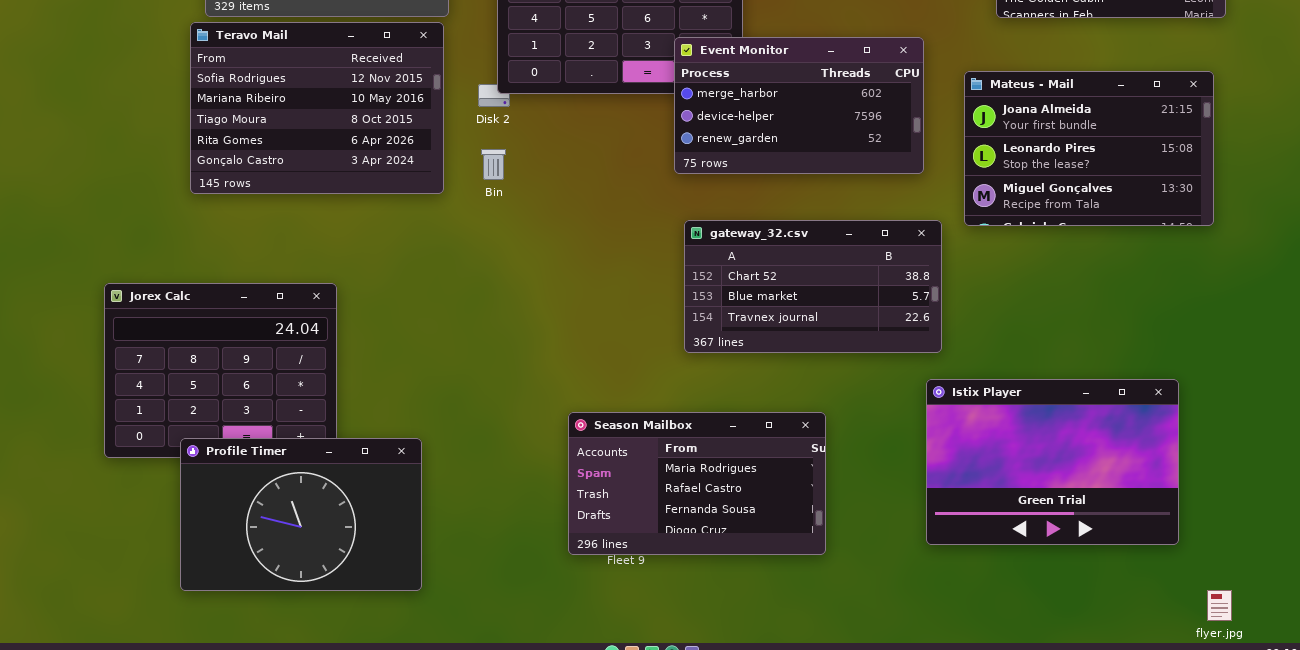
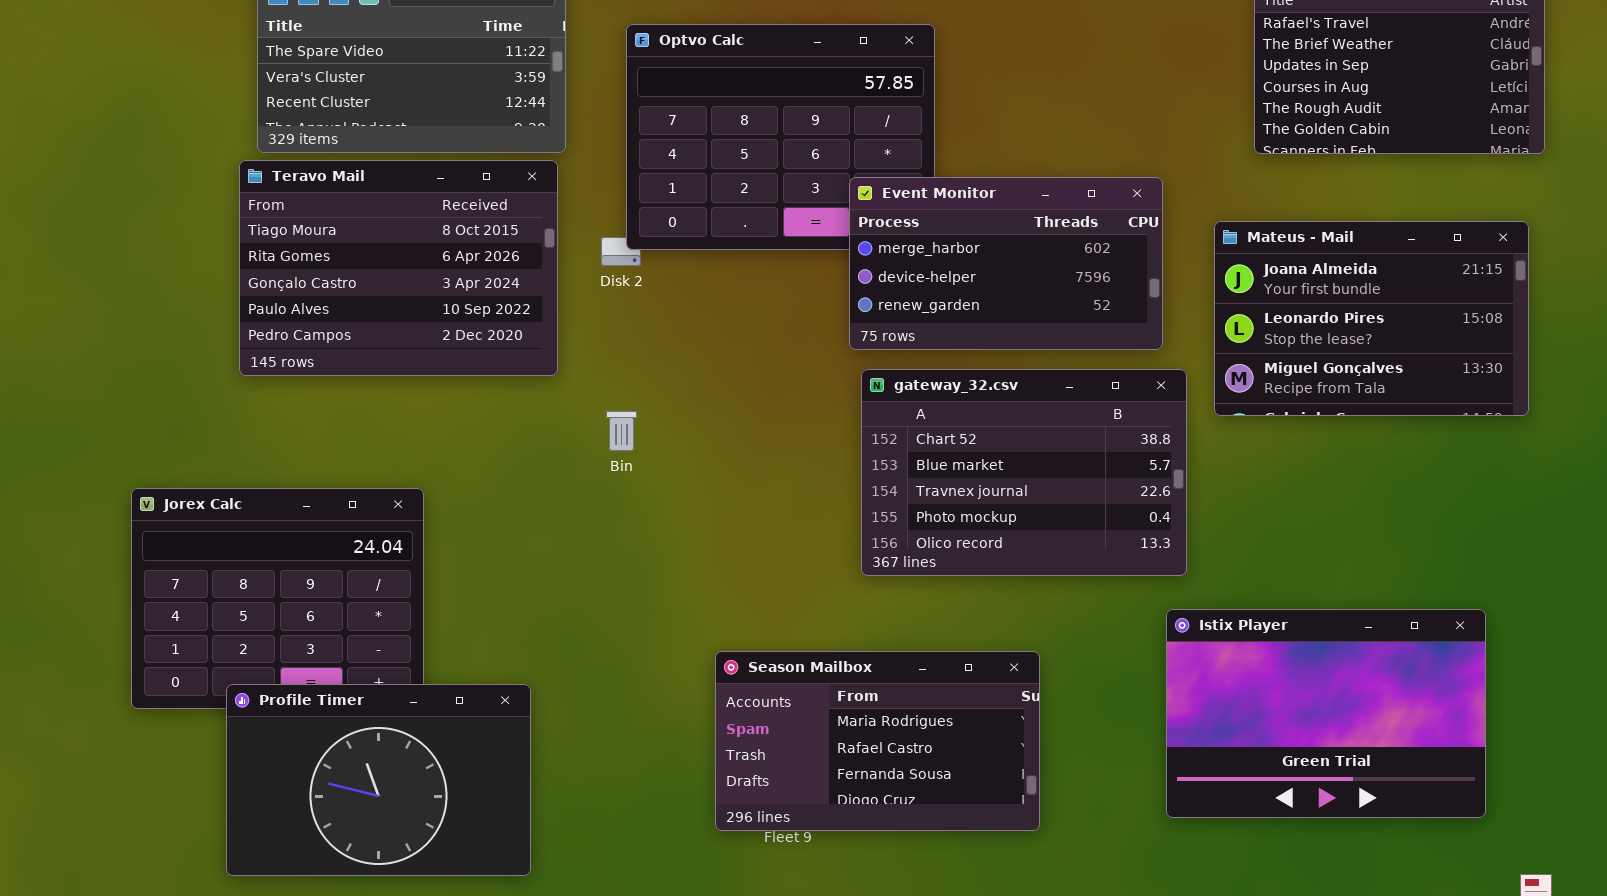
Teravo Mail: [190,22,444,194] -> [239,160,558,376], scrolled down 2 rows
Bin: [481,149,506,180] -> [606,411,637,451], moved
gateway_32.csv: [684,220,942,353] -> [861,369,1187,576], resized

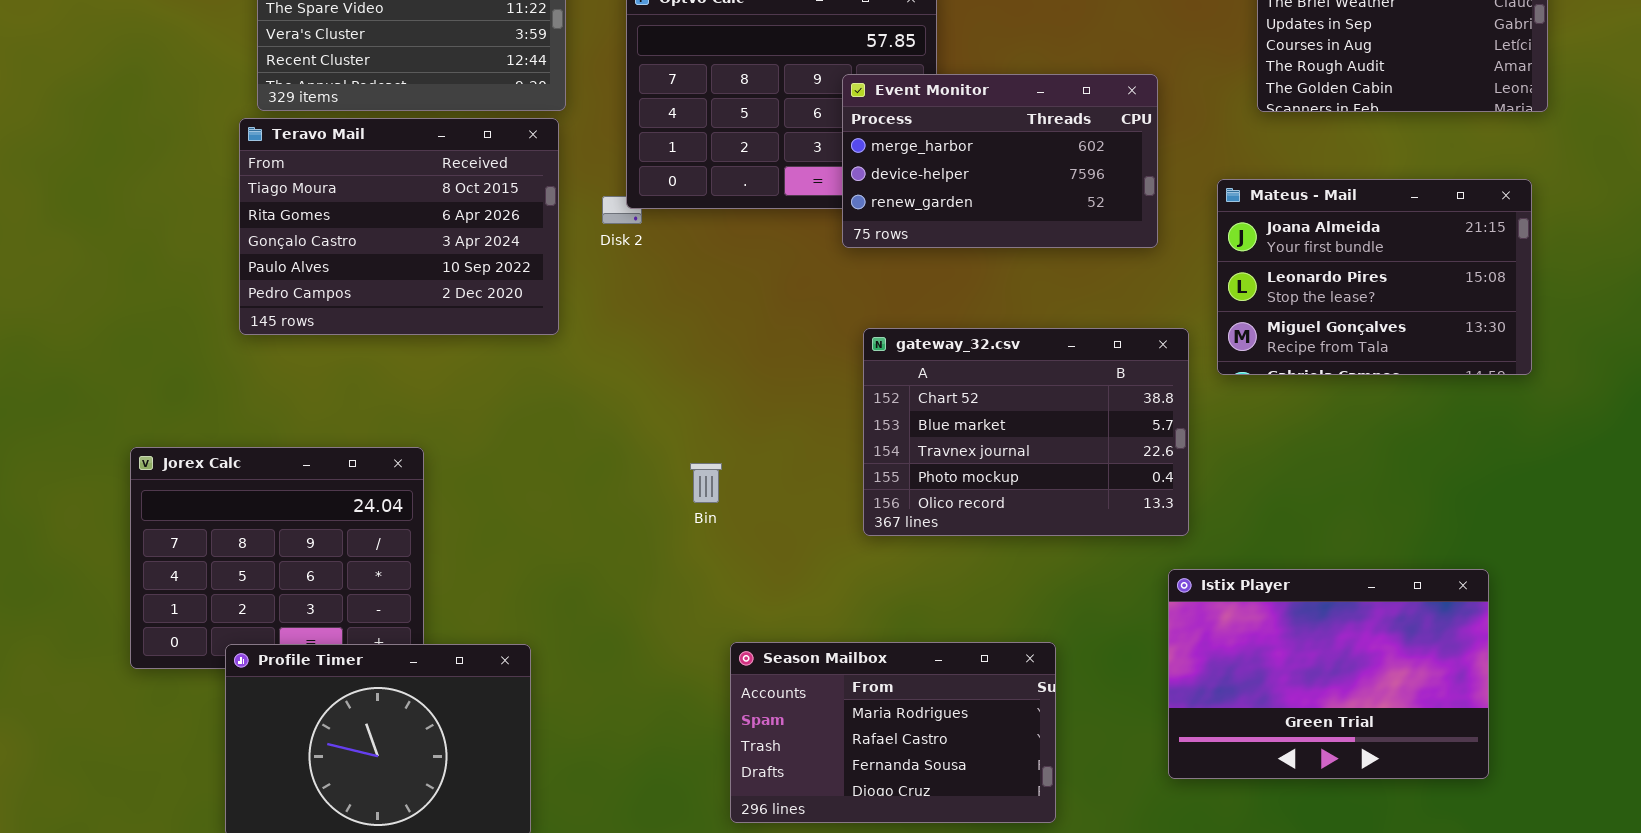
Event Monitor: [849,177,1163,350] -> [842,74,1158,248], moved
Bin: [606,411,637,451] -> [690,463,722,503], moved
Season Mailbox: [715,651,1040,831] -> [730,642,1056,823], moved

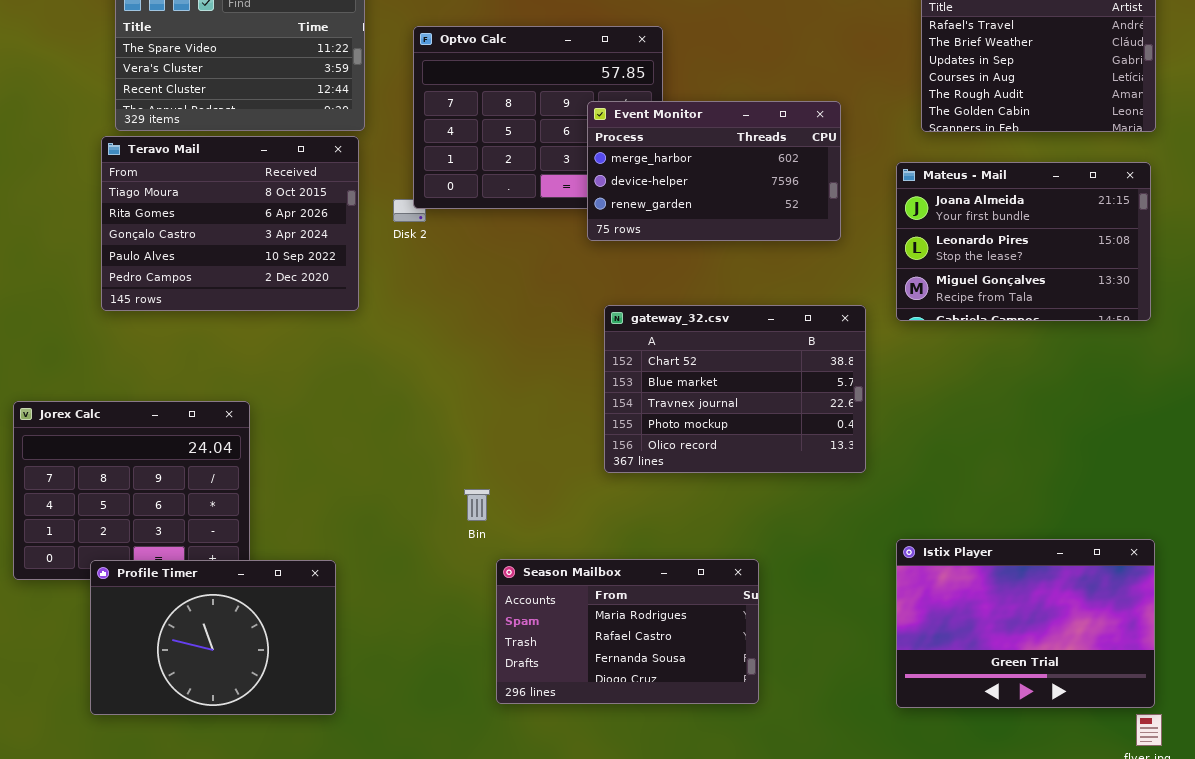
Mateus - Mail: [1217,179,1532,375] -> [896,162,1151,321], moved
Bin: [690,463,722,503] -> [464,489,490,521], moved
Istix Player: [1168,569,1489,779] -> [896,539,1155,708], moved

